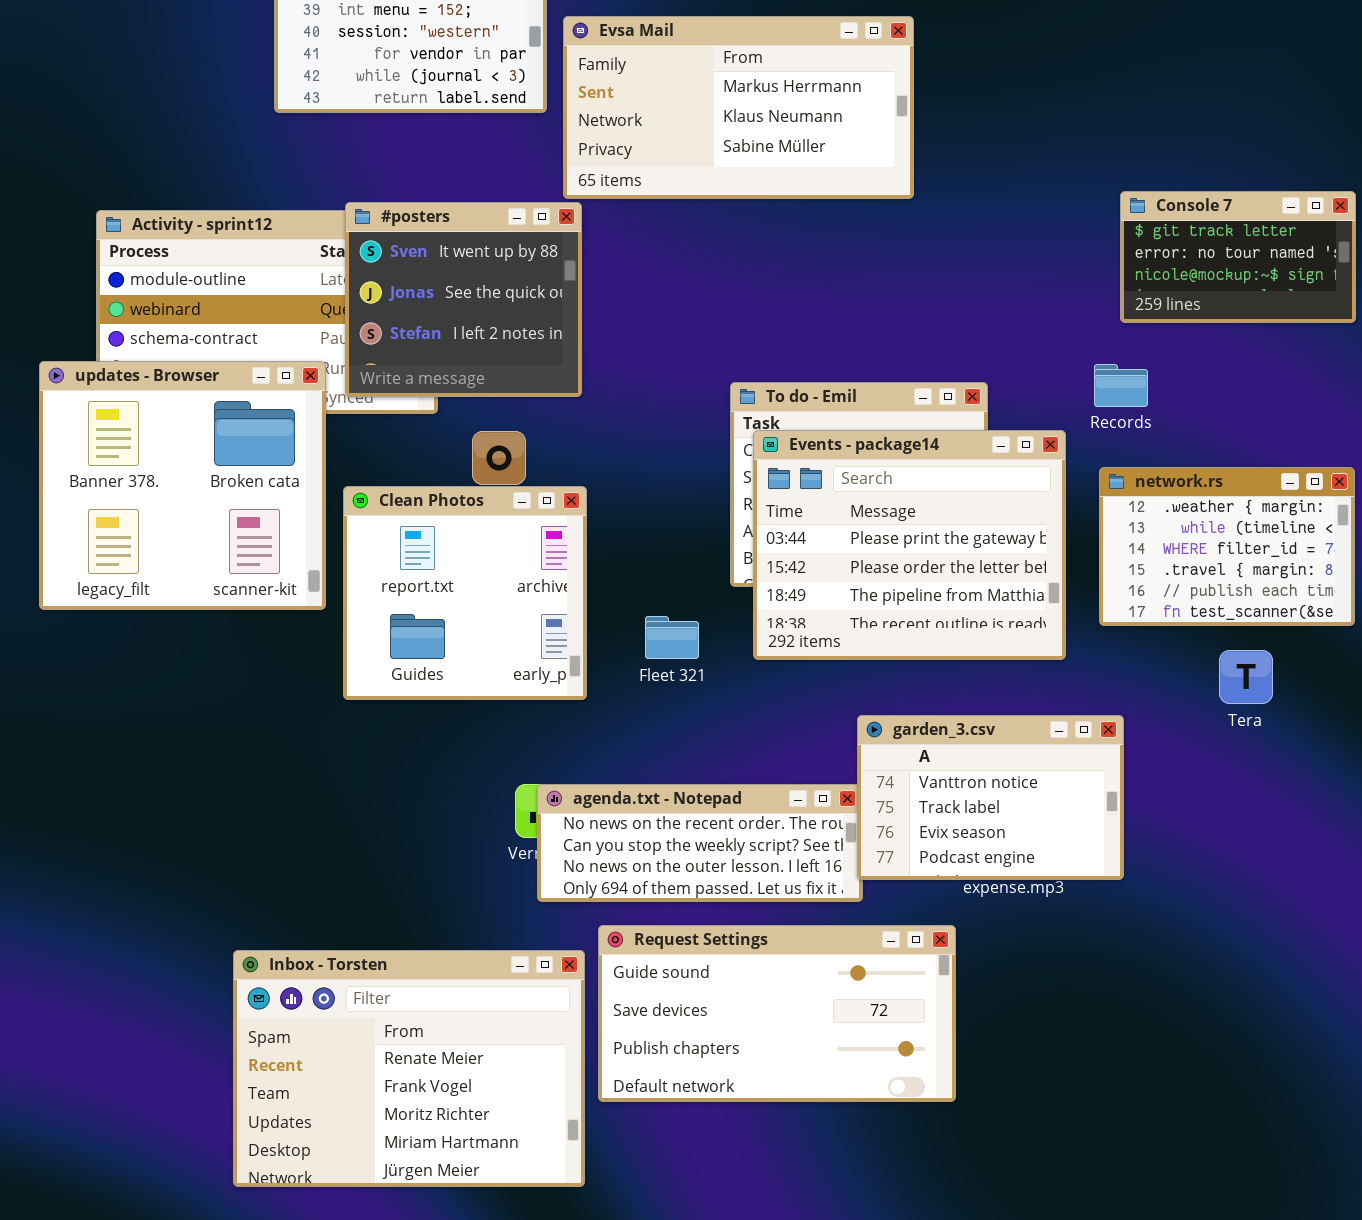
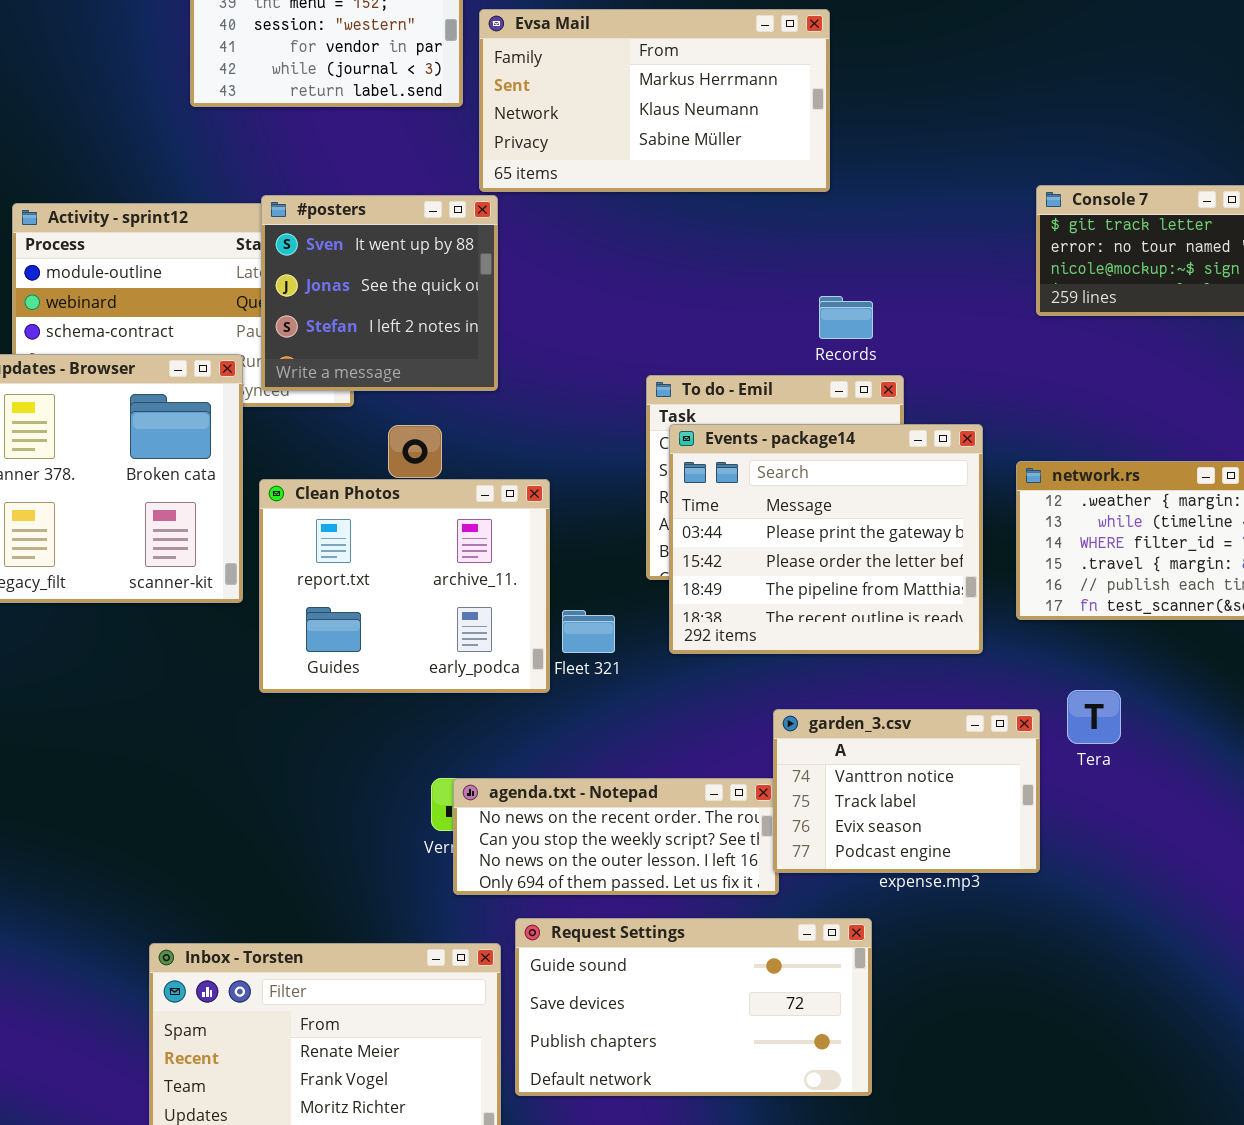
Records: [1094,364,1148,407] -> [819,296,873,339], moved
Clean Photos: [343,486,587,700] -> [259,479,550,693], resized
Tera: [1219,650,1273,704] -> [1067,690,1121,744], moved

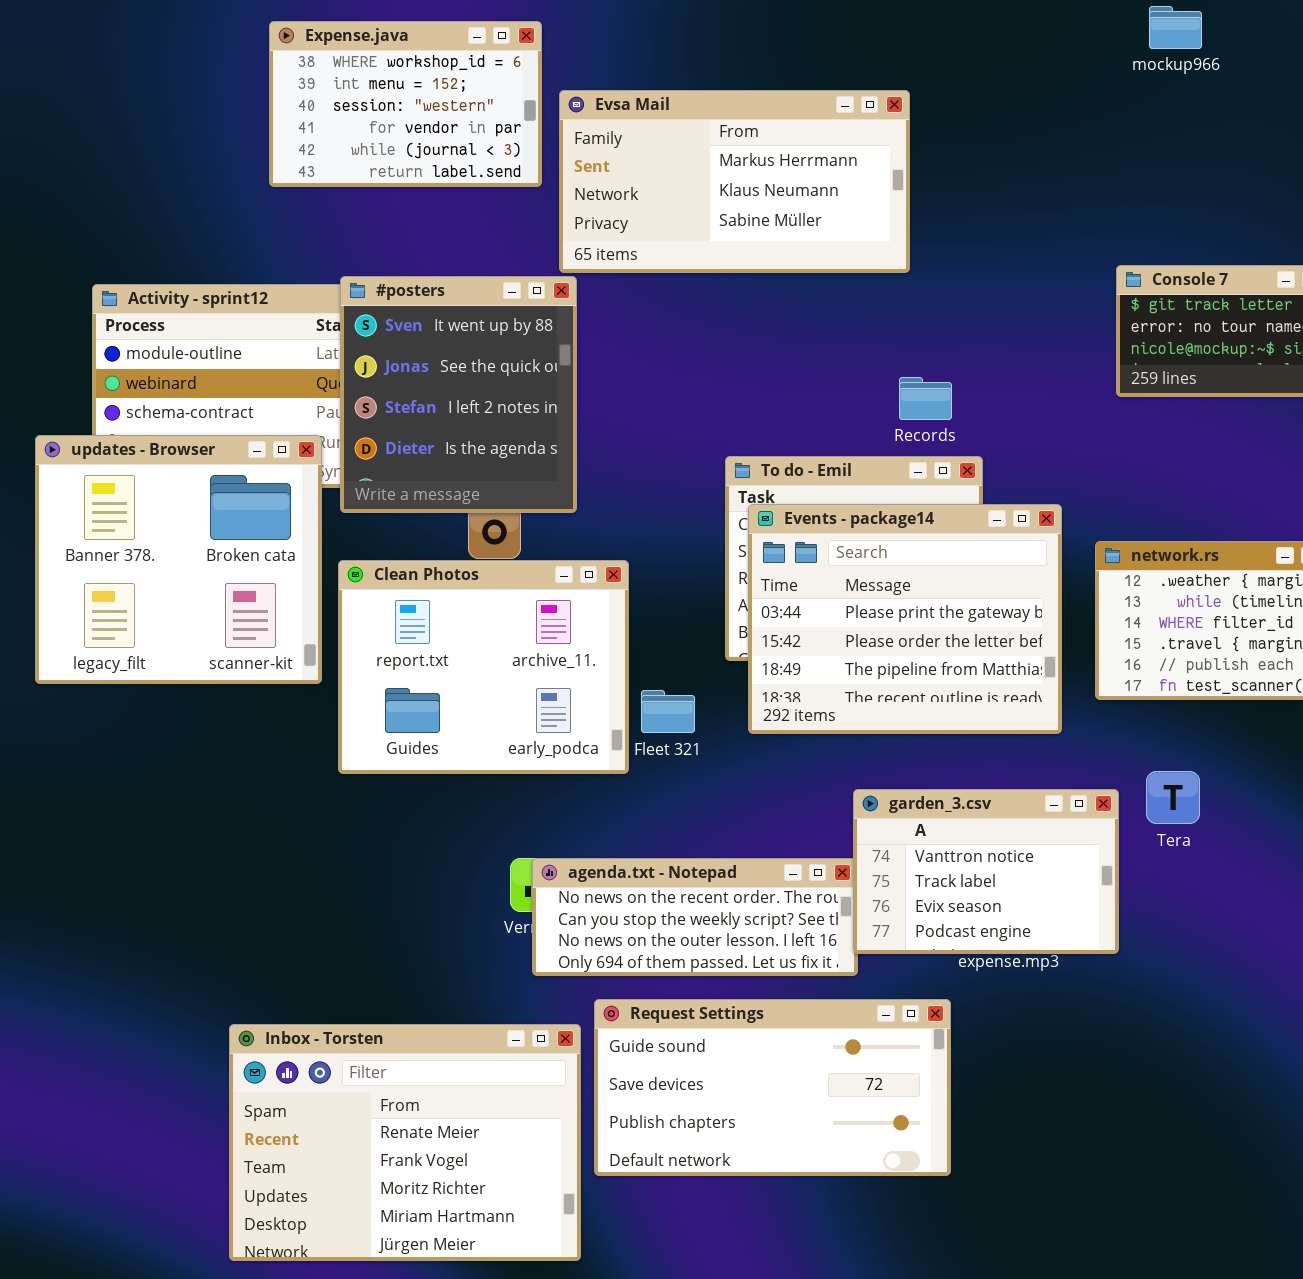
#posters: [261,195,498,391] -> [340,276,577,513], resized

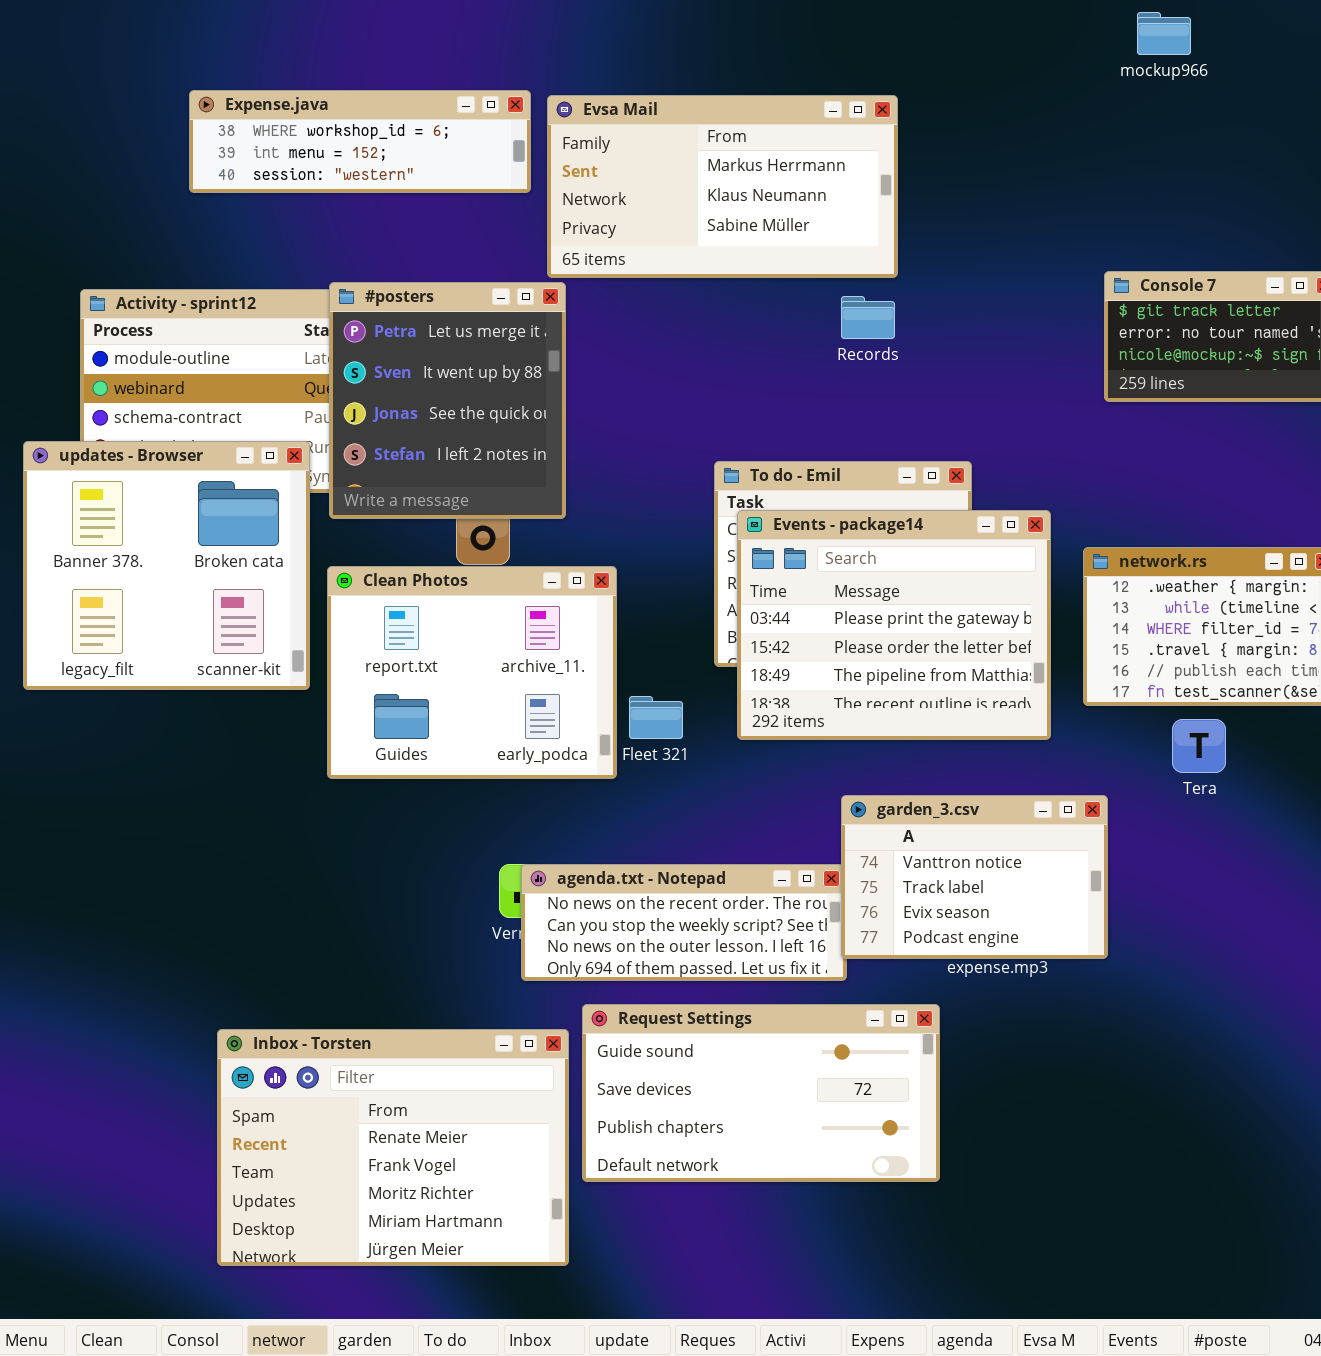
Expense.java: [269,21,542,187] -> [189,90,531,193], resized
#posters: [340,276,577,513] -> [329,282,566,519], scrolled up 1 row
Records: [899,377,952,420] -> [841,296,895,339], moved
Tera: [1146,771,1200,824] -> [1172,719,1226,773], moved

